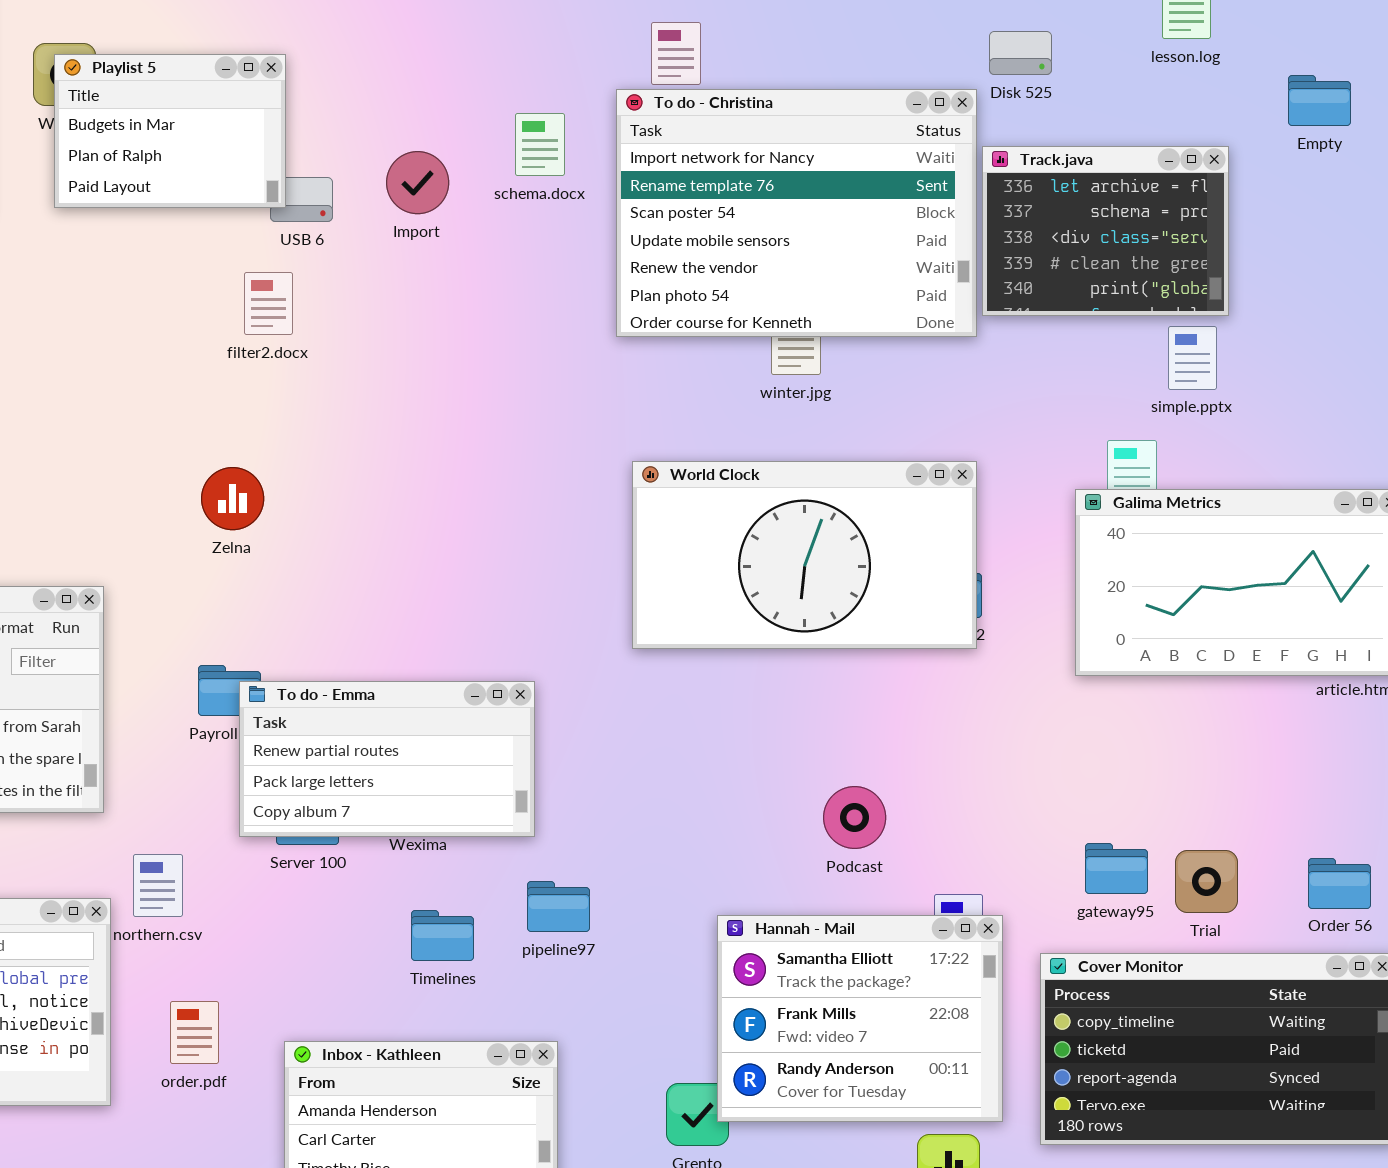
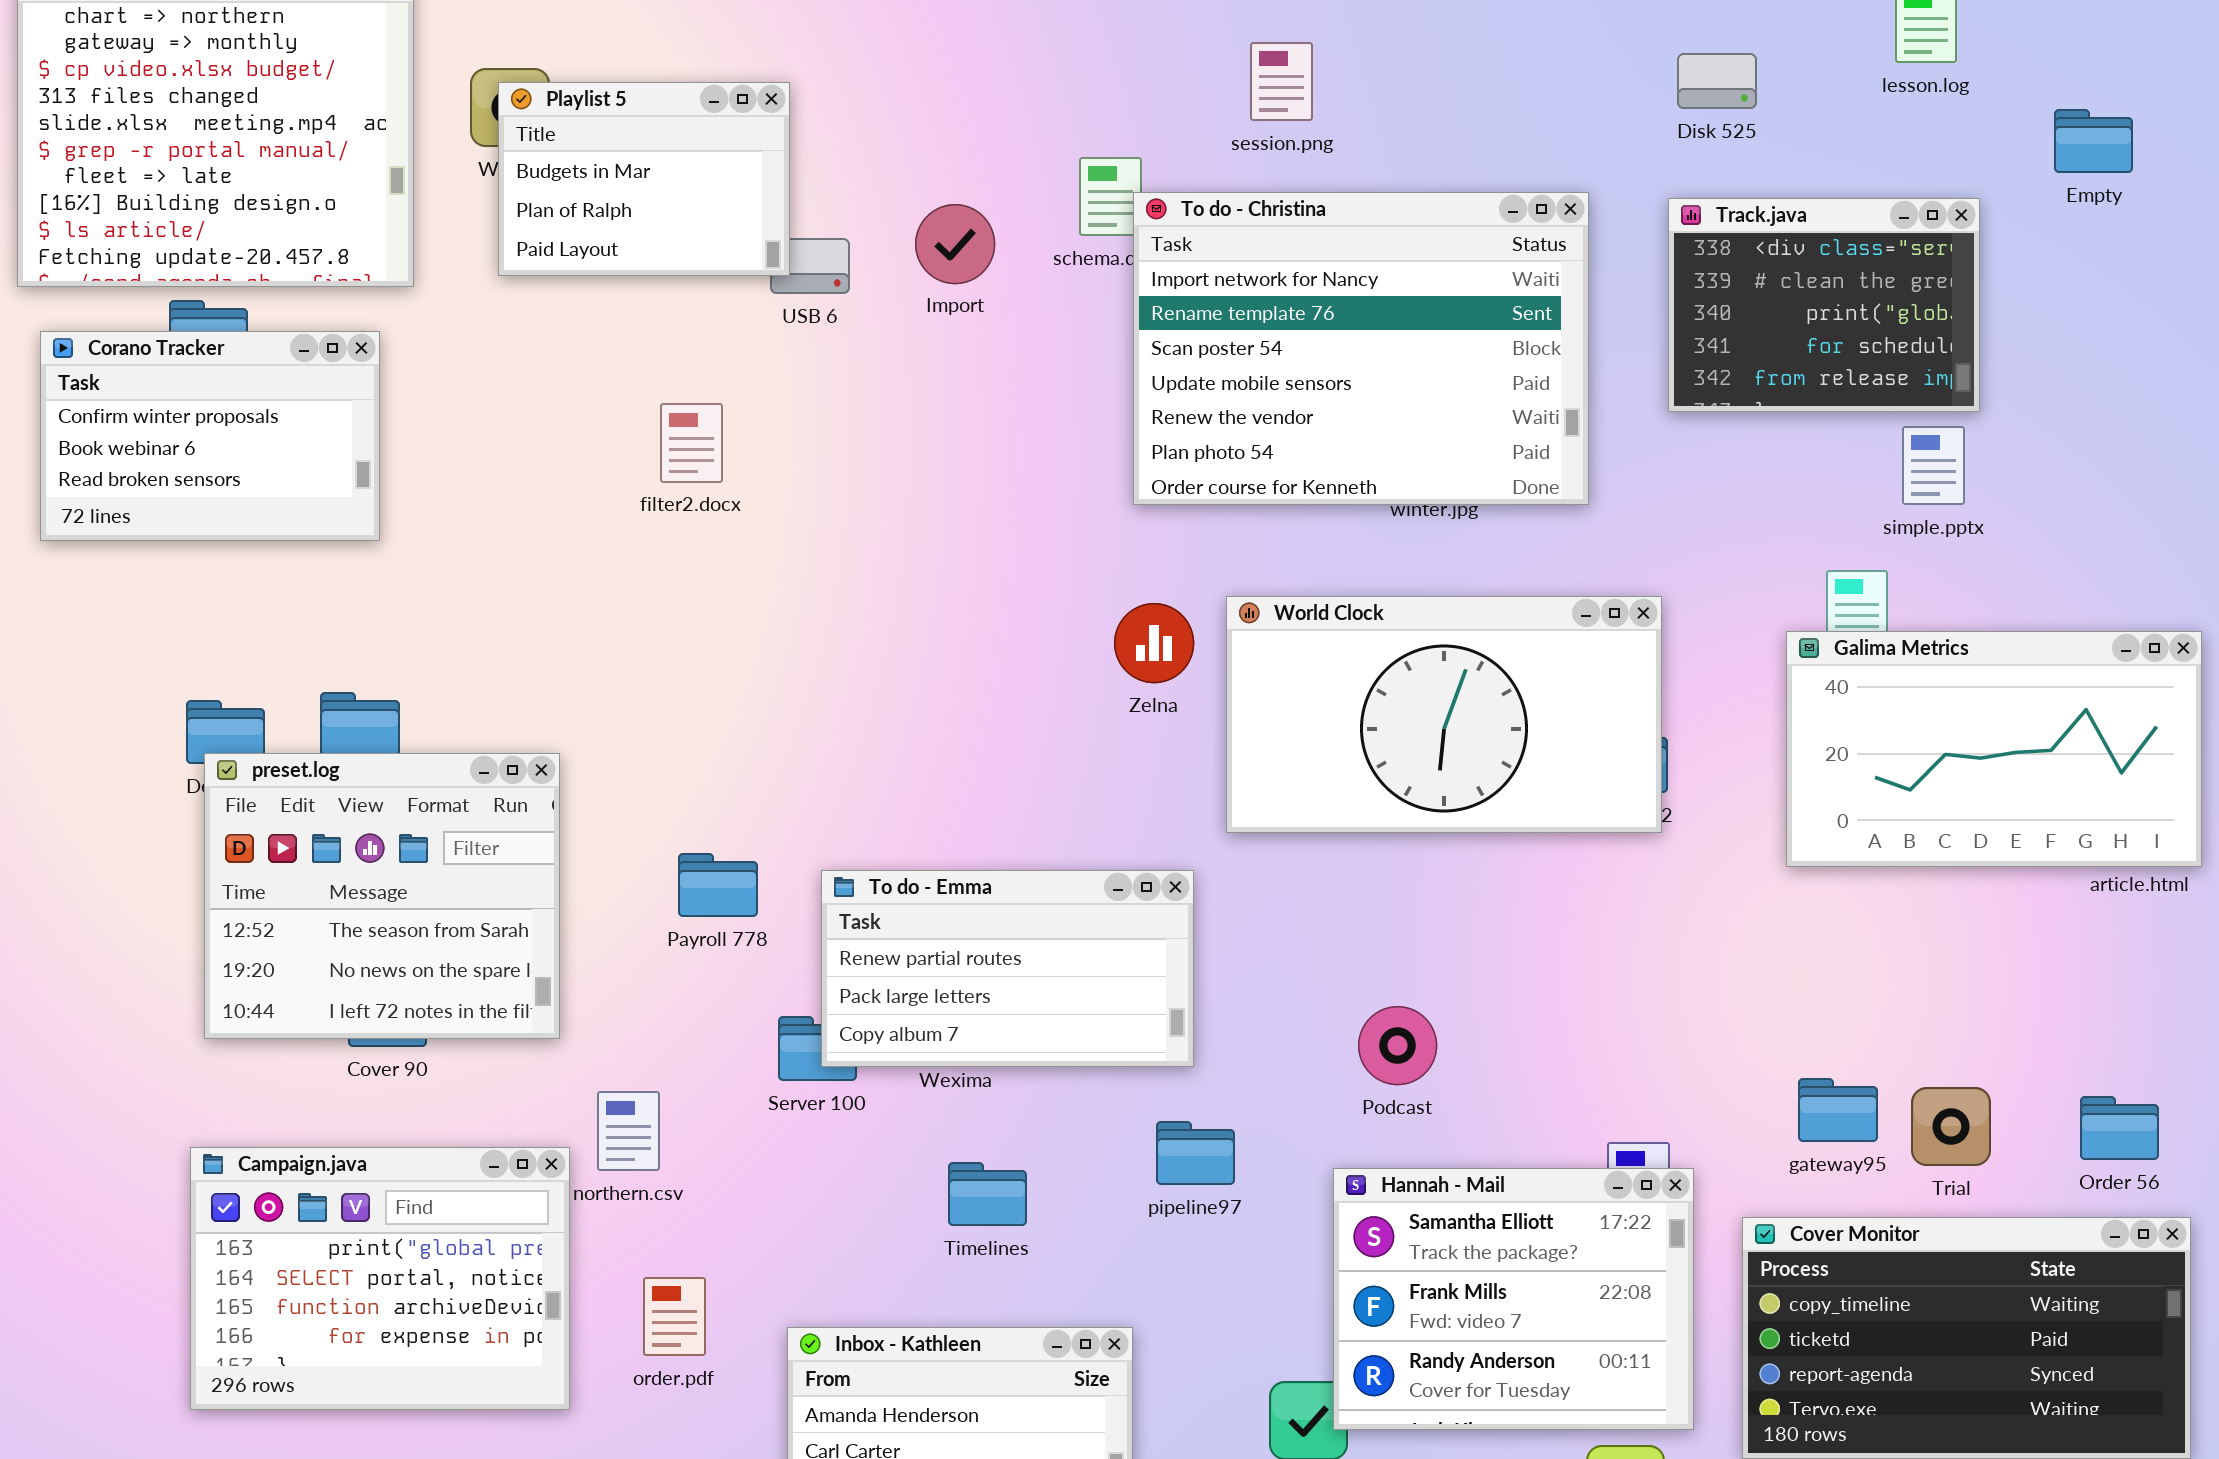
To do - Christina: [616,89,977,337] -> [1133,192,1589,505], moved
Track.java: [982,146,1229,316] -> [1668,198,1980,412], scrolled down 2 rows
filter2.docx: [244,272,293,335] -> [660,403,723,483], moved
Zelna: [201,467,264,530] -> [1114,603,1194,683], moved
To do - Emma: [239,681,535,837] -> [821,870,1194,1067], moved
Podcast: [823,786,886,849] -> [1358,1006,1437,1085], moved
pipeline97: [527,881,590,932] -> [1156,1121,1235,1185], moved

